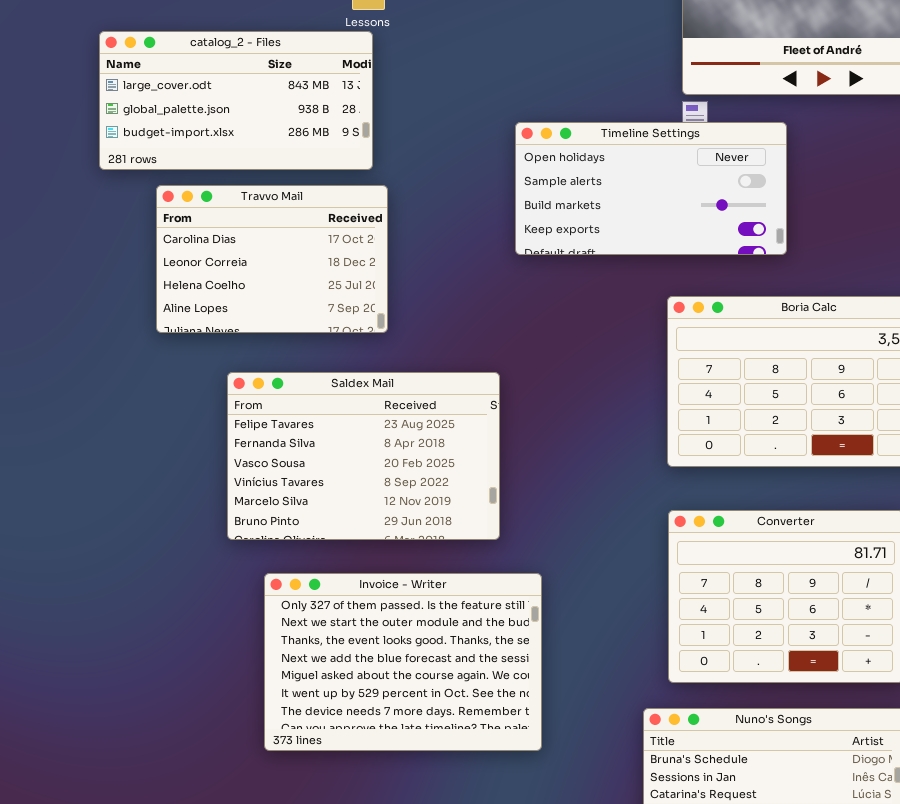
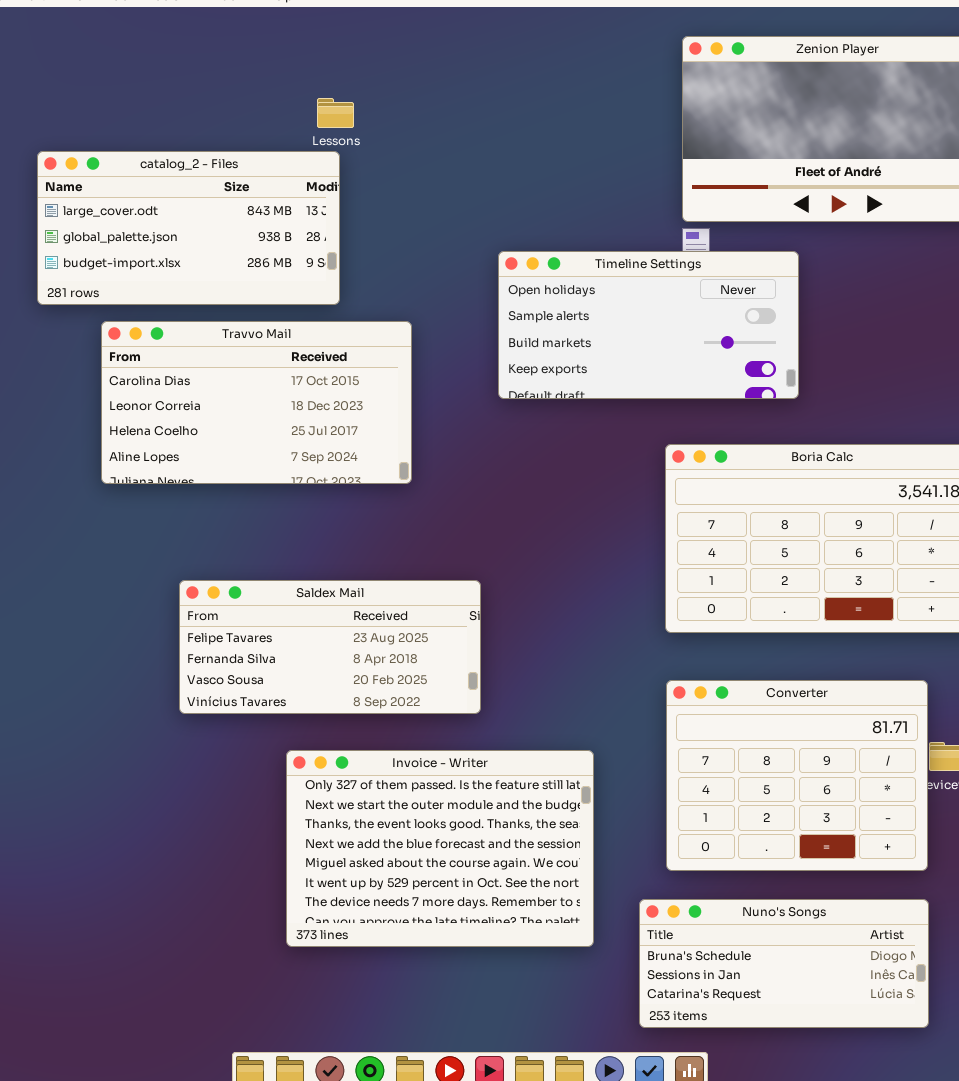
Travvo Mail: [156,185,388,333] -> [101,321,412,484], resized
Saldex Mail: [227,372,500,540] -> [179,580,481,714], resized
Invoice - Writer: [264,573,542,751] -> [286,750,594,947], moved

